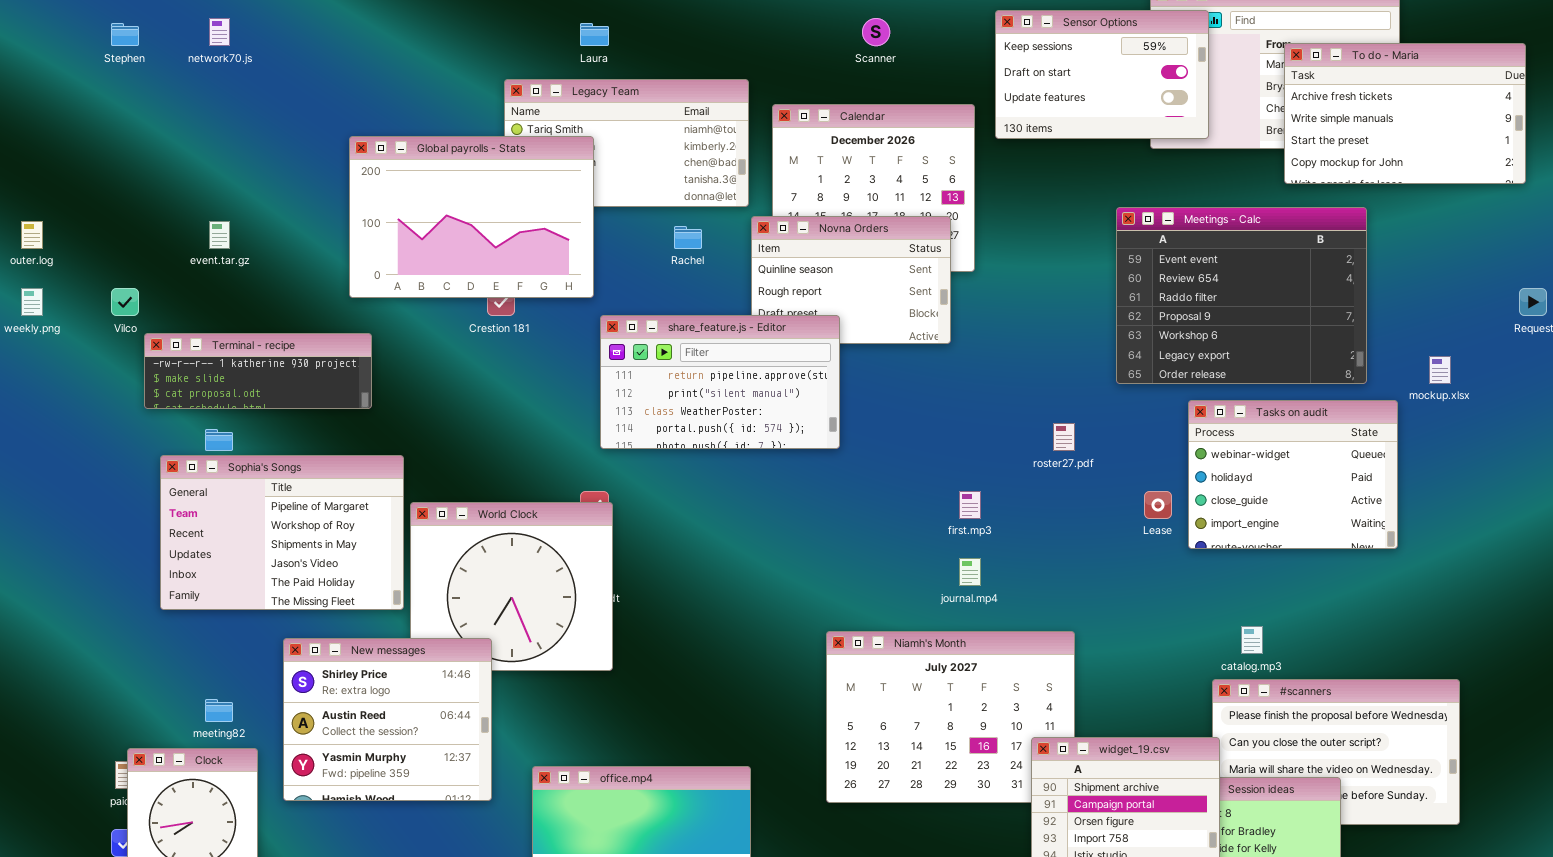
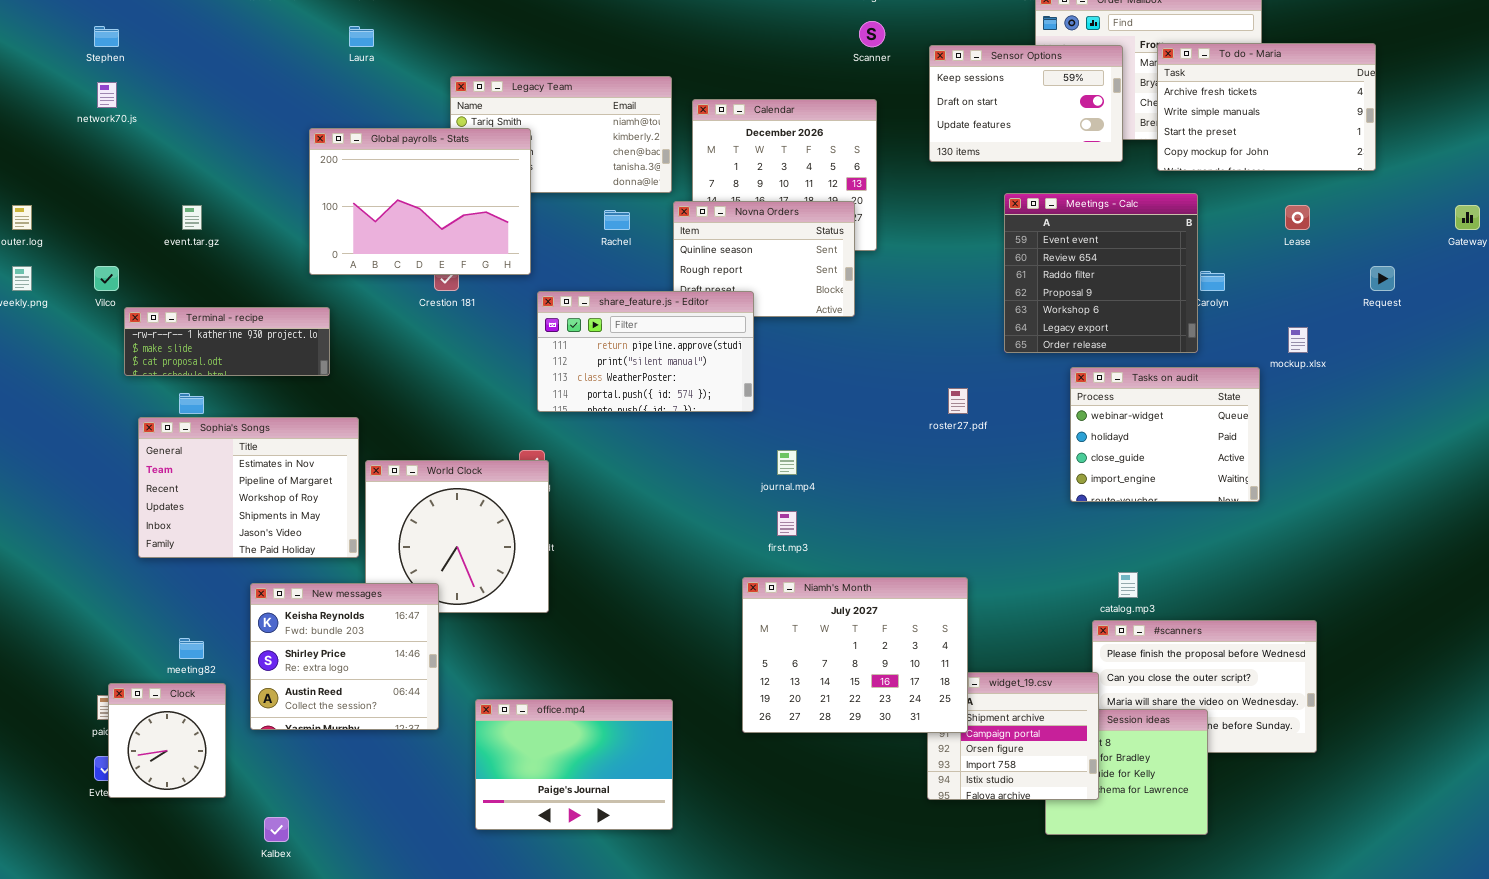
Sensor Options: [995,10,1209,139] -> [929,45,1123,162], moved
network70.js: [209,18,230,46] -> [97,82,117,108], moved
Scanner: [862,18,890,46] -> [859,21,885,47], moved
Laura: [580,23,609,46] -> [349,26,374,47], moved
Meetings - Calc: [1116,207,1367,384] -> [1004,193,1198,353], resized
Sophia's Songs: [160,455,404,610] -> [138,417,359,558], scrolled up 1 row
first.mp3: [959,491,981,519] -> [777,511,797,536], moved
Lease: [1144,491,1172,519] -> [1285,205,1310,230], moved
journal.mp4: [959,558,981,586] -> [777,450,797,475], moved
Niamh's Month: [826,631,1075,803] -> [742,577,968,733], raised
New messages: [283,638,492,801] -> [250,583,439,730], scrolled up 1 row

